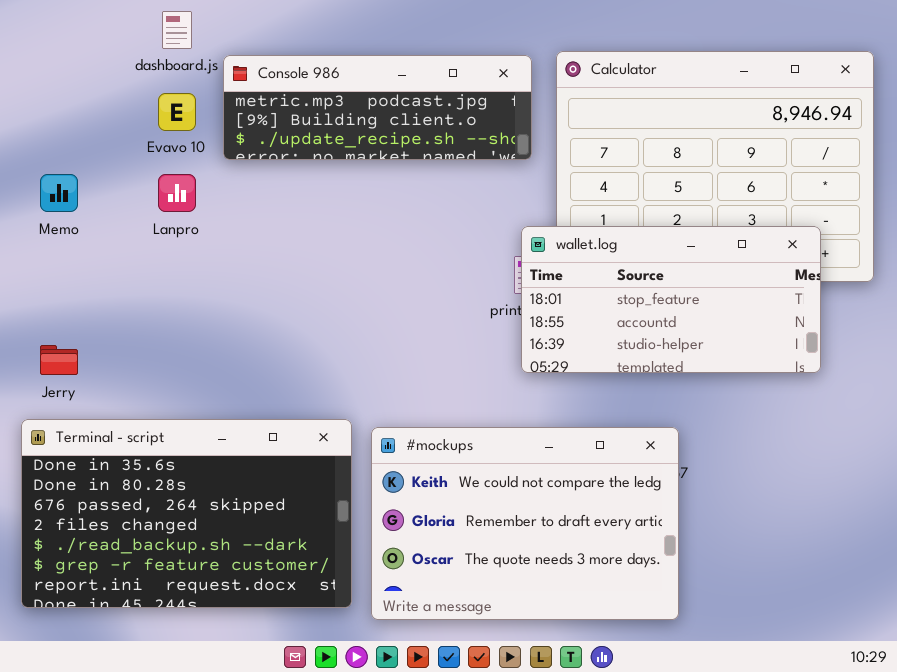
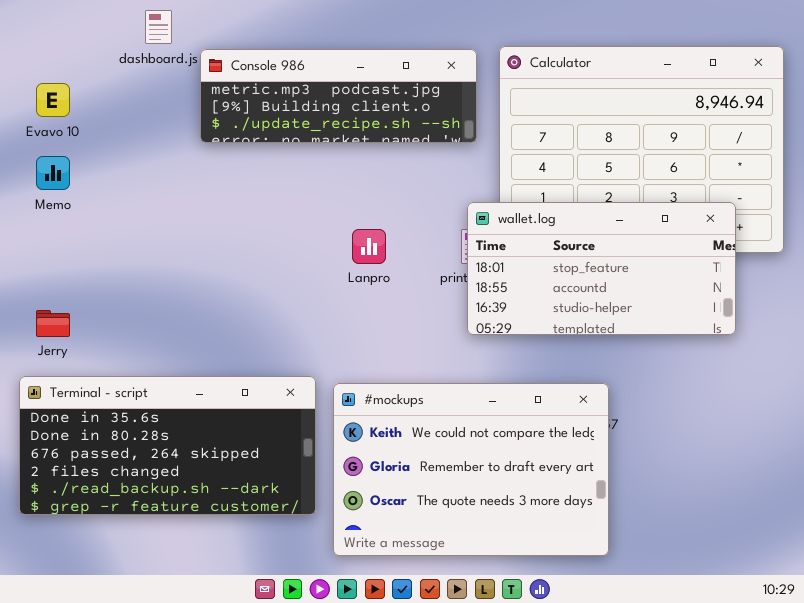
Evavo 10: [158,93,196,131] -> [36,83,70,117], moved
Lanpro: [158,174,196,212] -> [352,229,386,264], moved
Terminal - script: [21,419,352,608] -> [19,376,316,515], resized

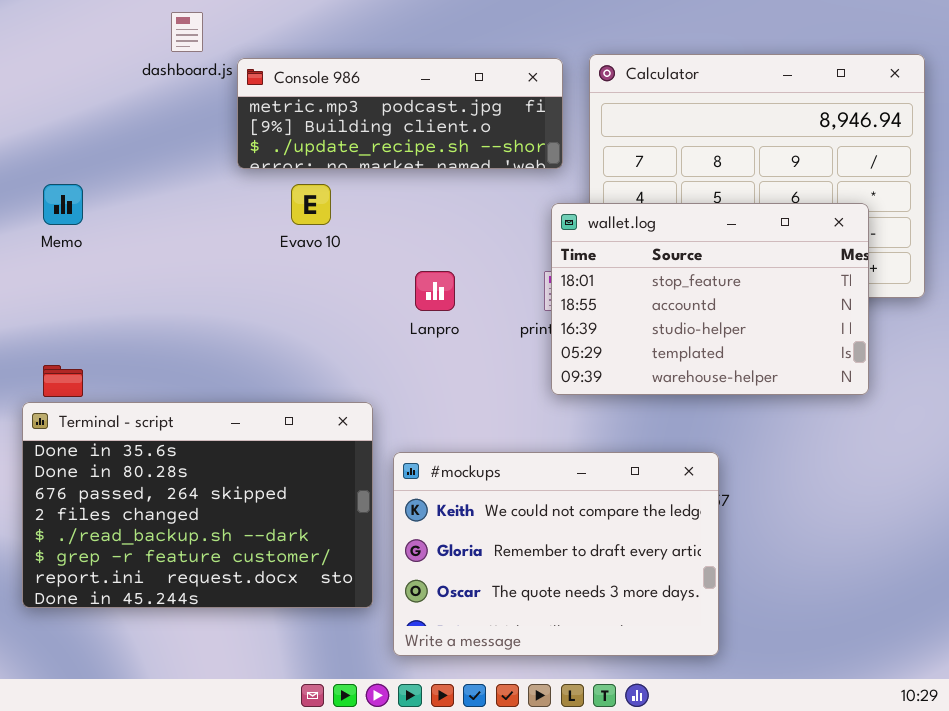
Evavo 10: [36,83,70,117] -> [291,184,331,225], moved
wallet.log: [467,202,736,335] -> [551,203,869,395], resized
Terminal - script: [19,376,316,515] -> [22,402,373,608], resized

